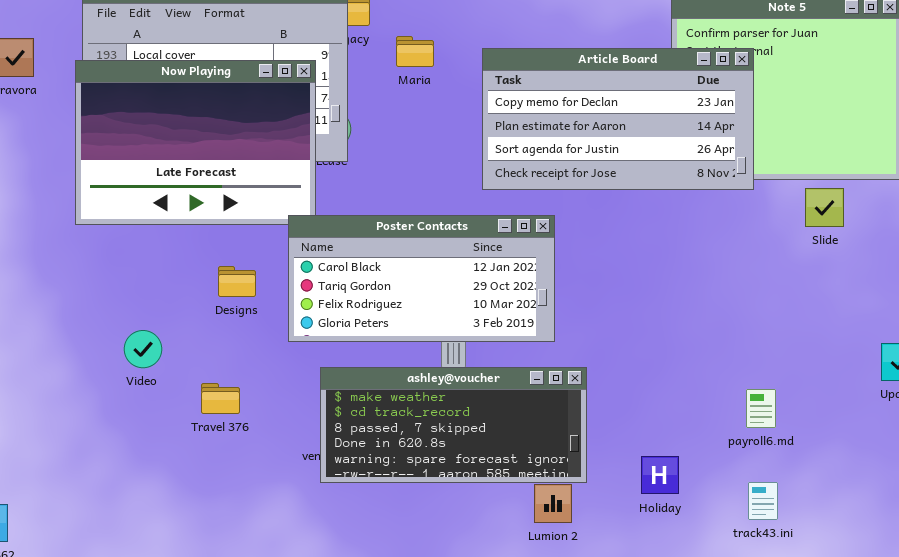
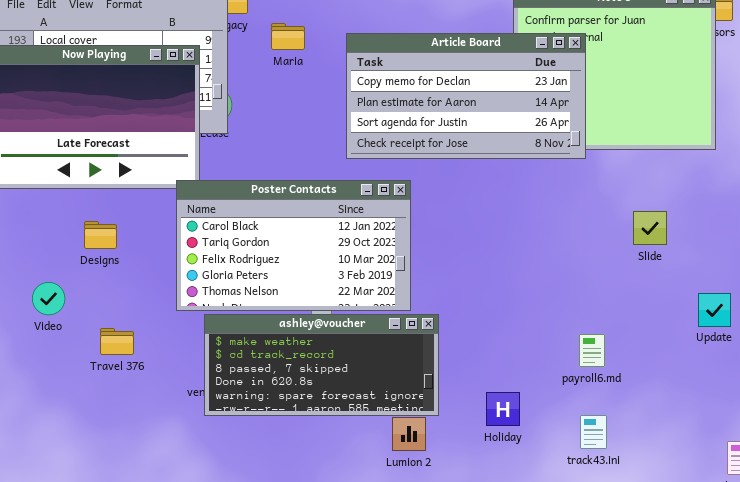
Slide: [805,188,844,227] -> [633,211,667,245], moved
Poster Contacts: [288,215,555,342] -> [176,180,411,311], resized
Designs: [218,266,256,297] -> [84,221,117,249], moved

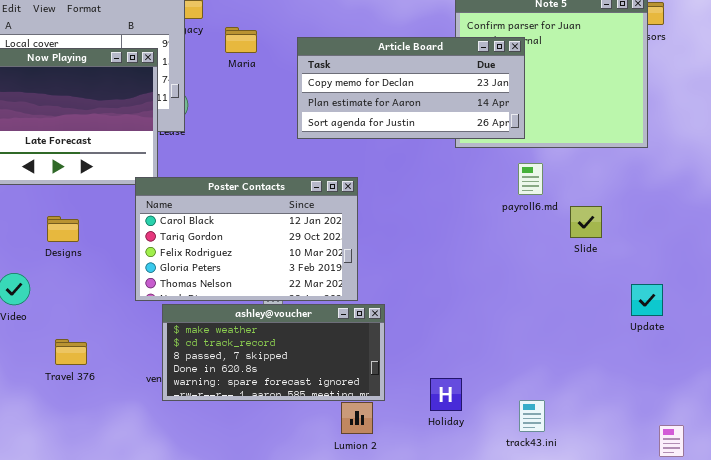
Article Board: [346,33,586,159] -> [297,37,525,139], resized
Travel 376: [100,328,134,355] -> [55,339,87,365], moved
payroll6.md: [579,334,605,367] -> [518,163,543,195], moved

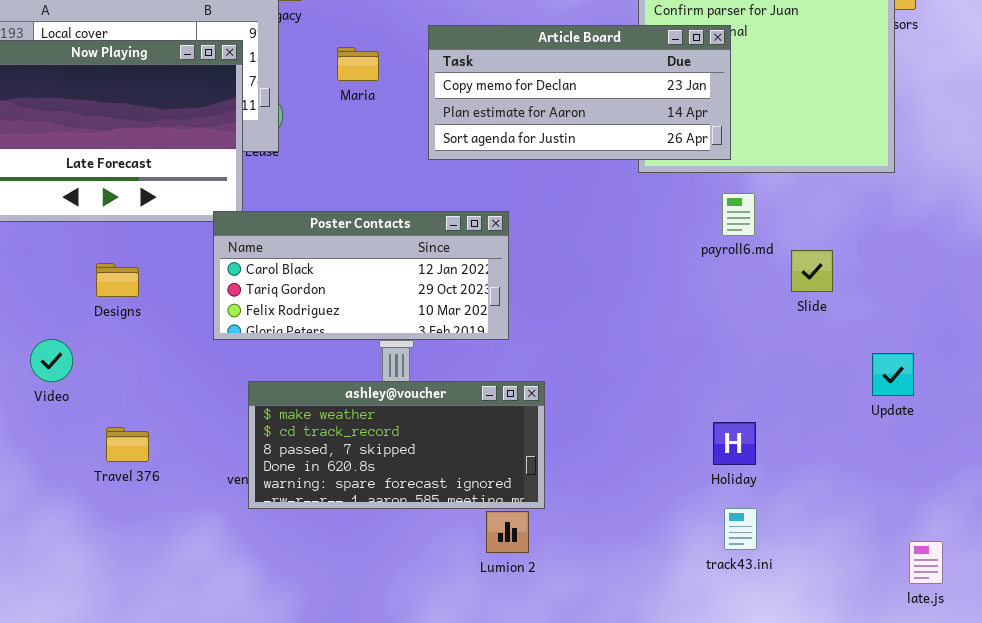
Maria: [225,27,257,53] -> [337,47,379,81], moved
Poster Contacts: [135,177,358,301] -> [213,211,509,340], resized
Holiday: [430,378,462,411] -> [713,422,756,465], moved

